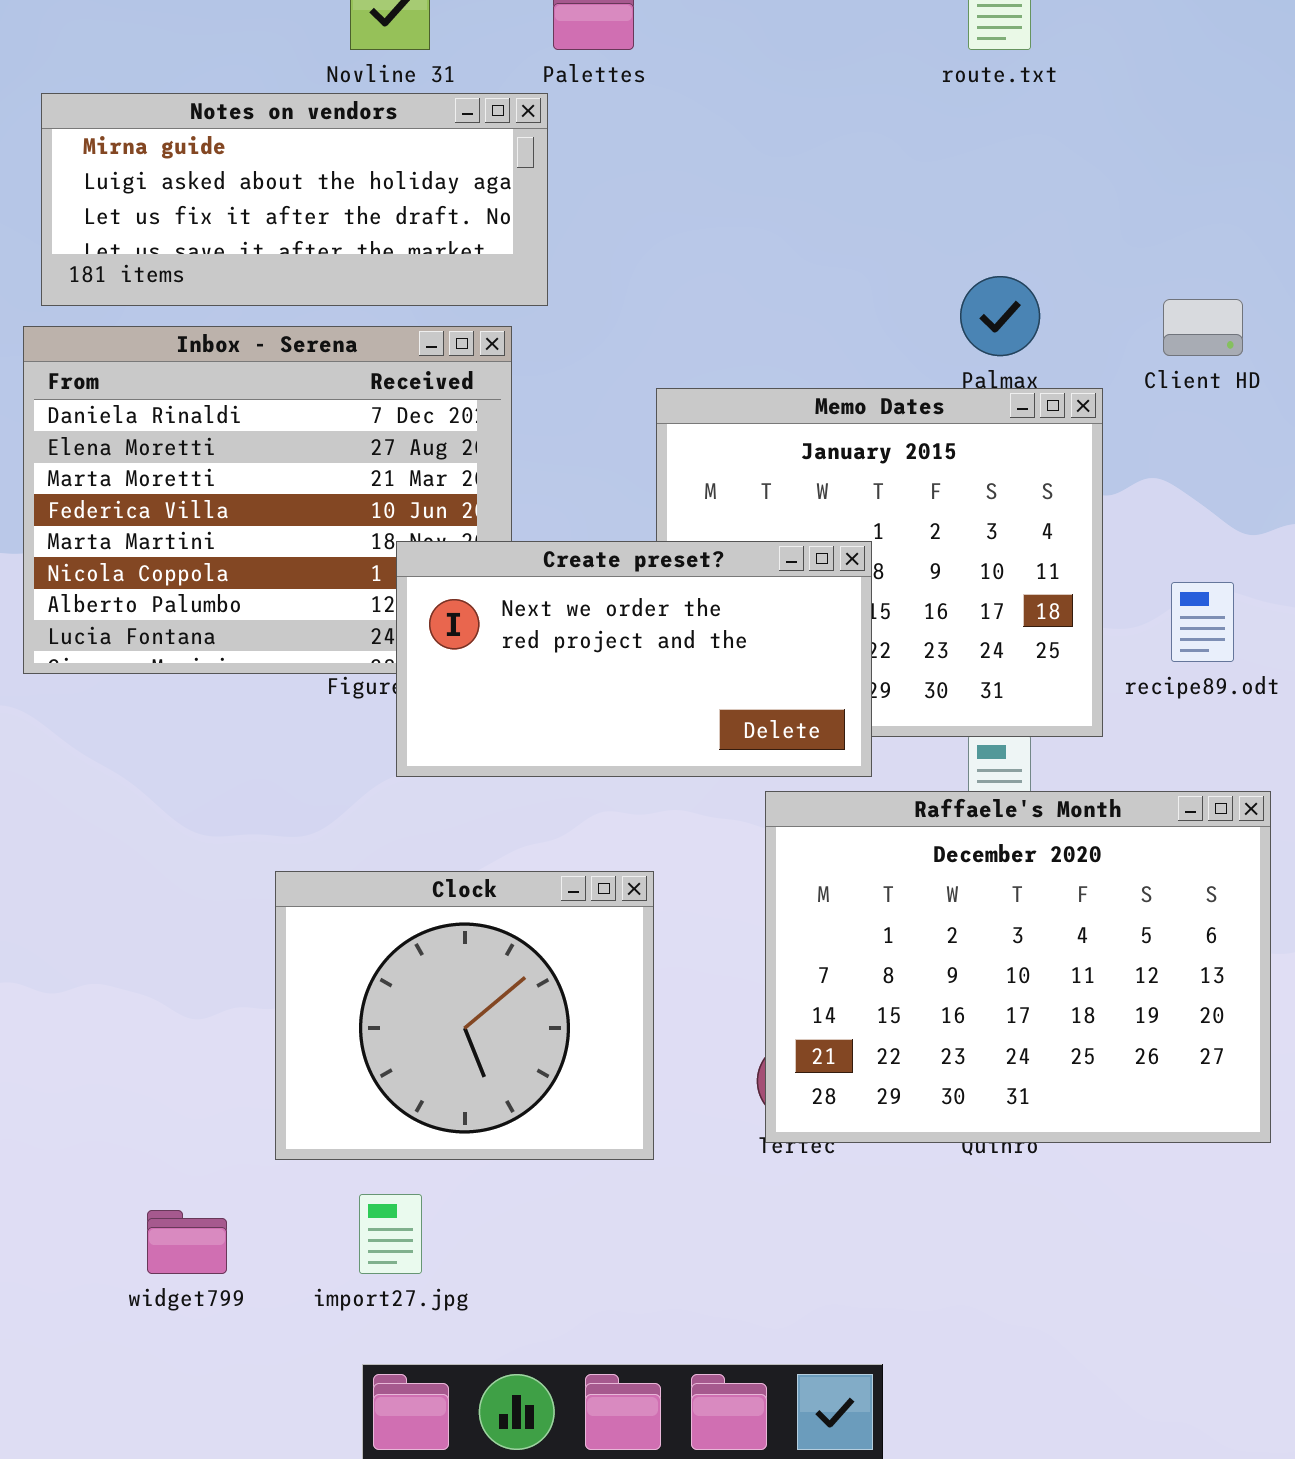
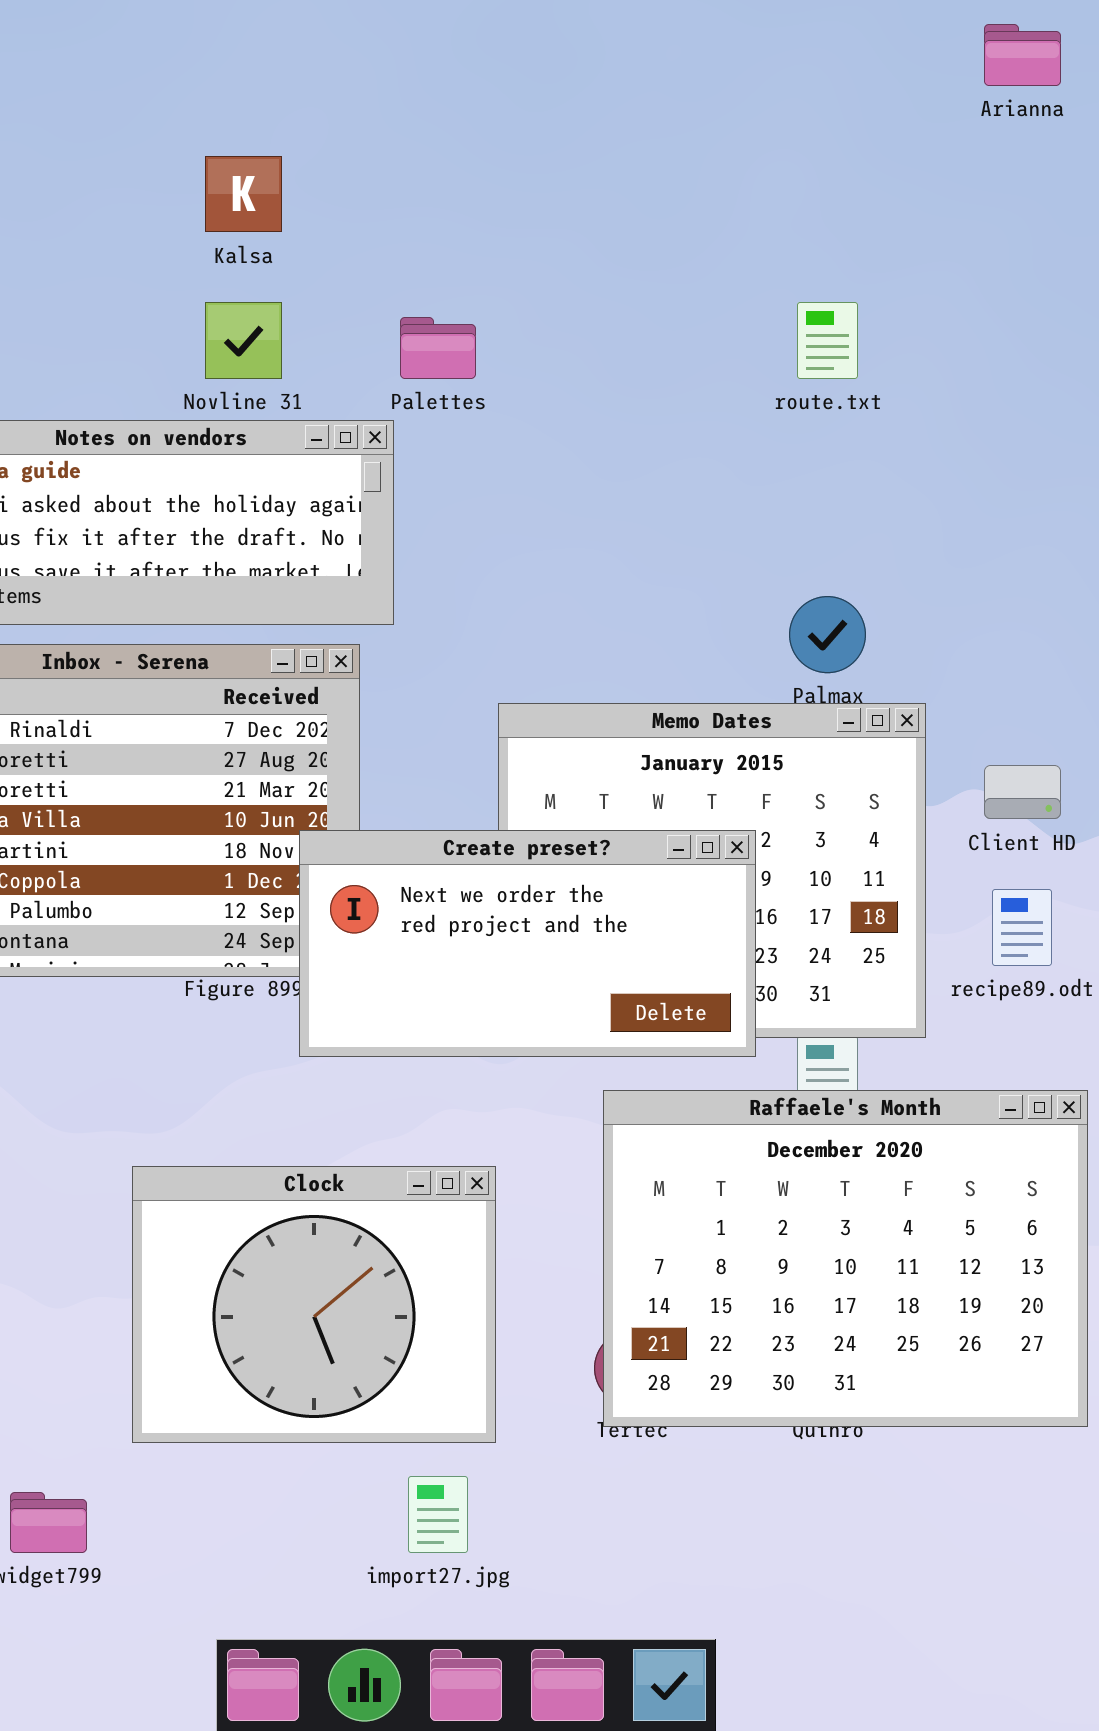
Client HD: [1163,299,1243,356] -> [984,765,1061,819], moved
Create preset?: [396,541,872,777] -> [299,830,756,1057], moved
import27.jpg: [359,1194,422,1274] -> [408,1476,468,1553], moved

